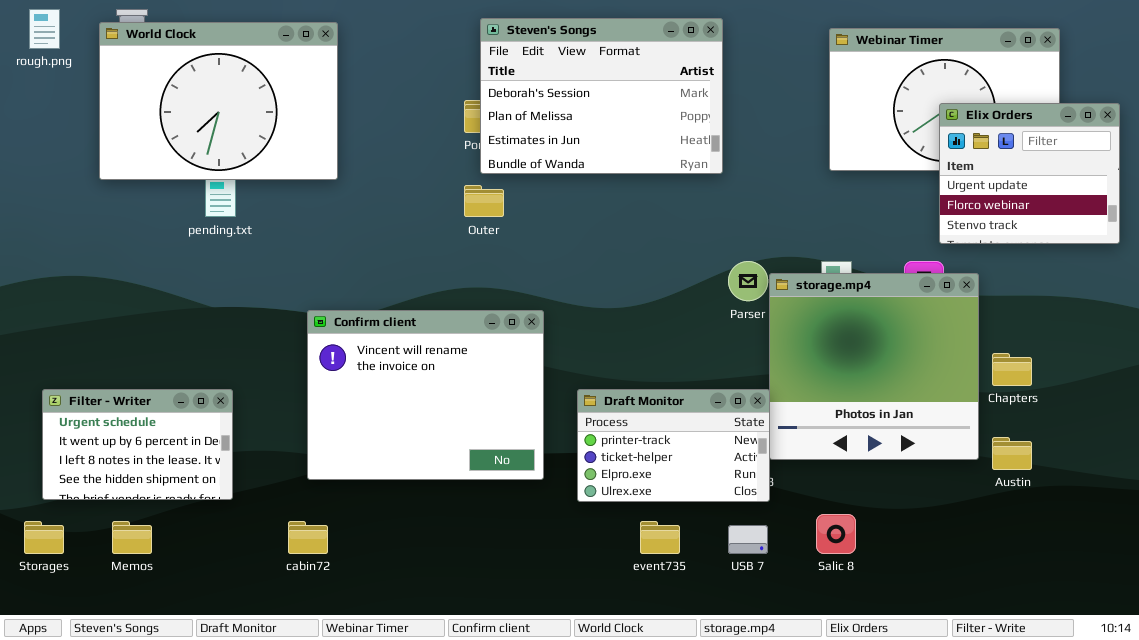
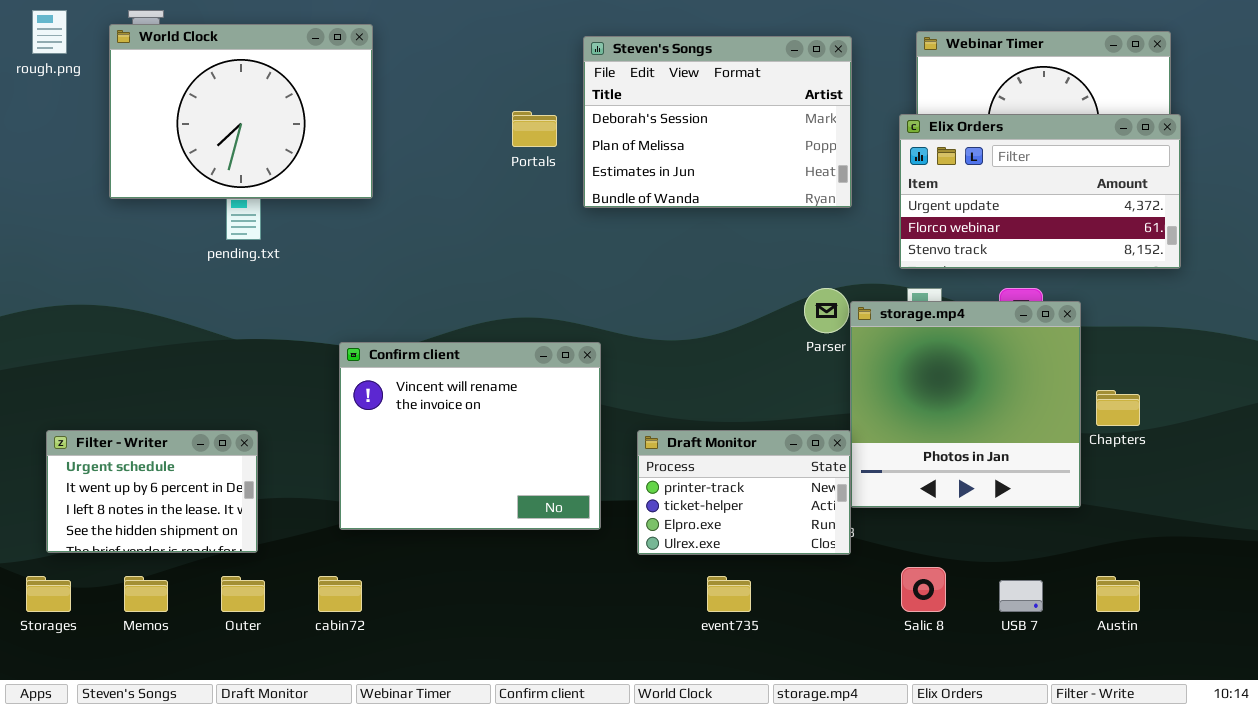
Steven's Songs: [480,18,723,174] -> [583,36,852,208], moved
Elix Orders: [939,103,1120,244] -> [899,114,1181,269], moved, resized
Outer: [464,185,504,217] -> [221,576,265,612], moved
Austin: [992,437,1032,470] -> [1096,576,1140,612], moved
USB 7: [728,525,768,554] -> [999,580,1043,612], moved

